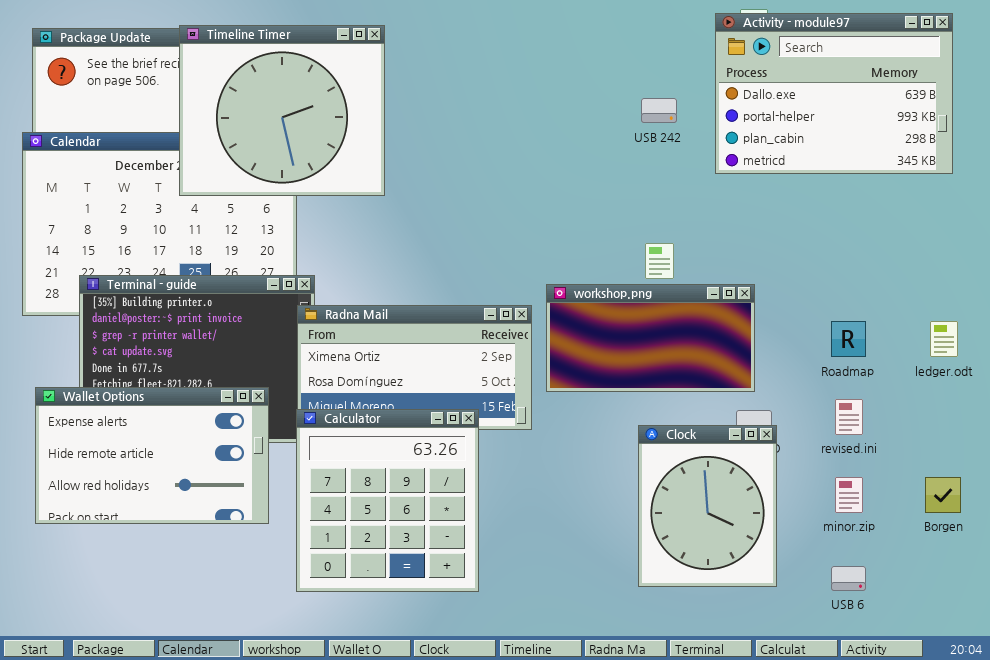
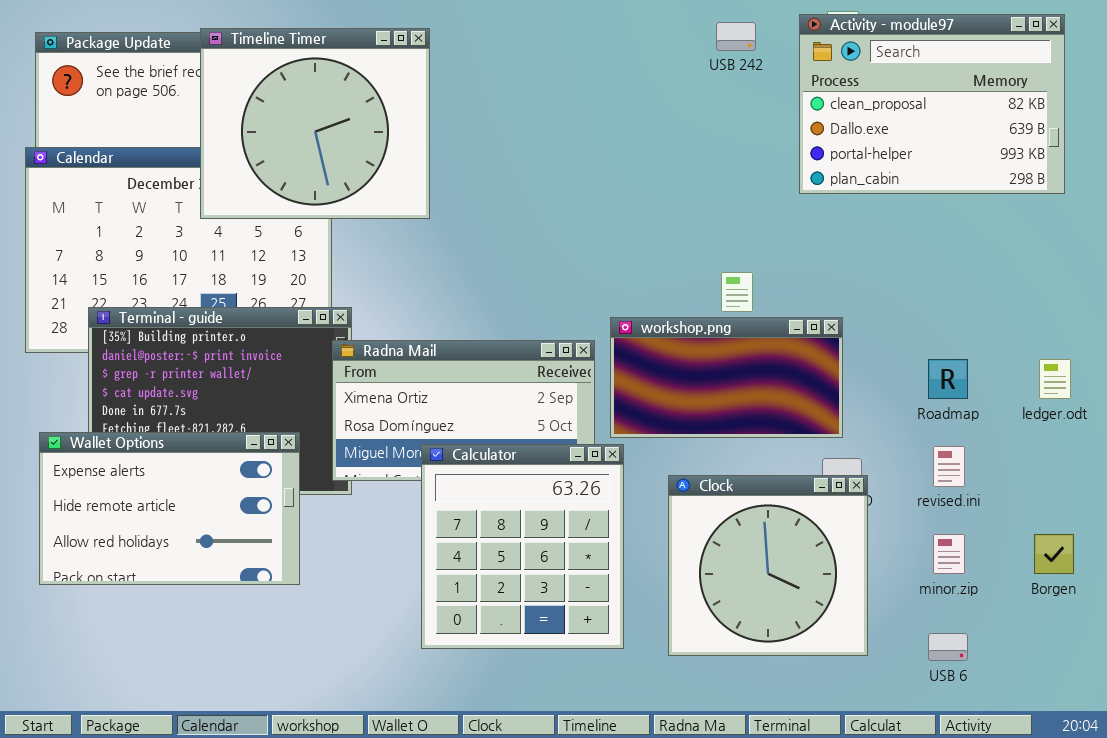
Activity - module97: [715,13,953,174] -> [799,14,1065,194], scrolled up 1 row
USB 242: [641,98,677,123] -> [716,22,756,51], moved
Calculator: [296,409,479,592] -> [421,444,624,649], moved
Clock: [638,425,777,587] -> [668,475,868,656], resized

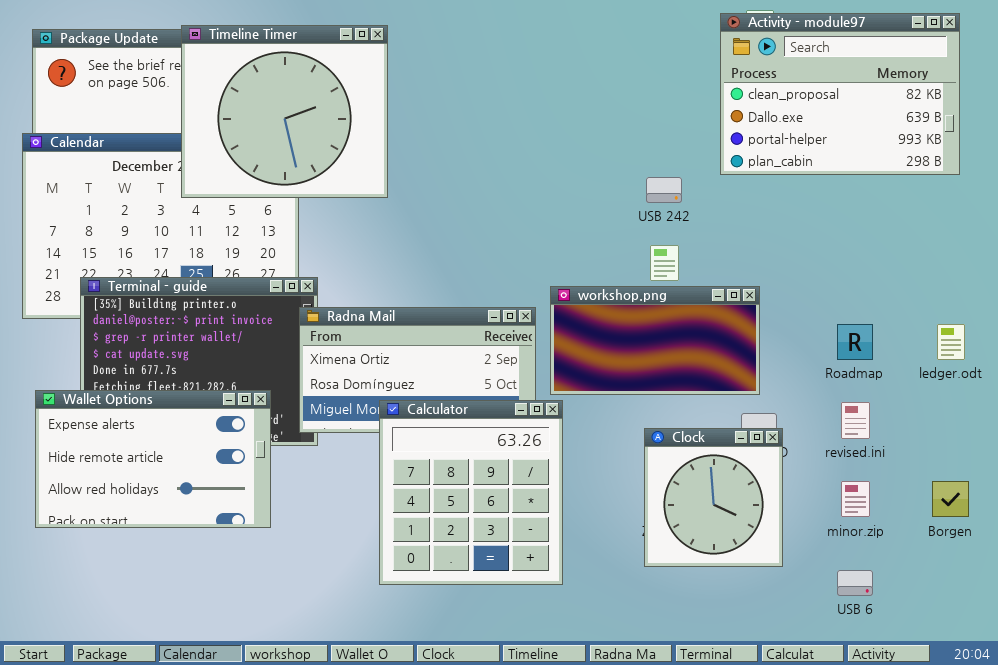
USB 242: [716,22,756,51] -> [646,177,682,203], moved
Clock: [668,475,868,656] -> [644,428,783,567], resized

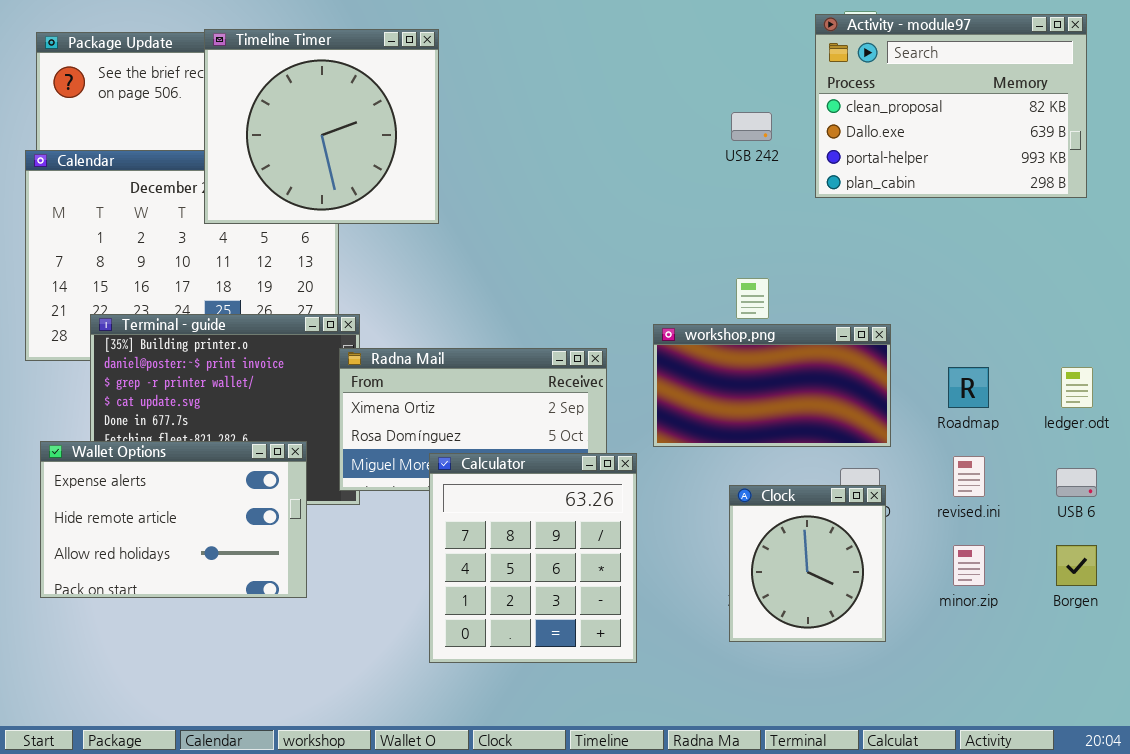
USB 242: [646,177,682,203] -> [731,112,772,141], moved
workshop.png: [550,286,760,395] -> [653,324,891,447], moved
USB 6: [837,570,873,596] -> [1056,468,1097,497], moved

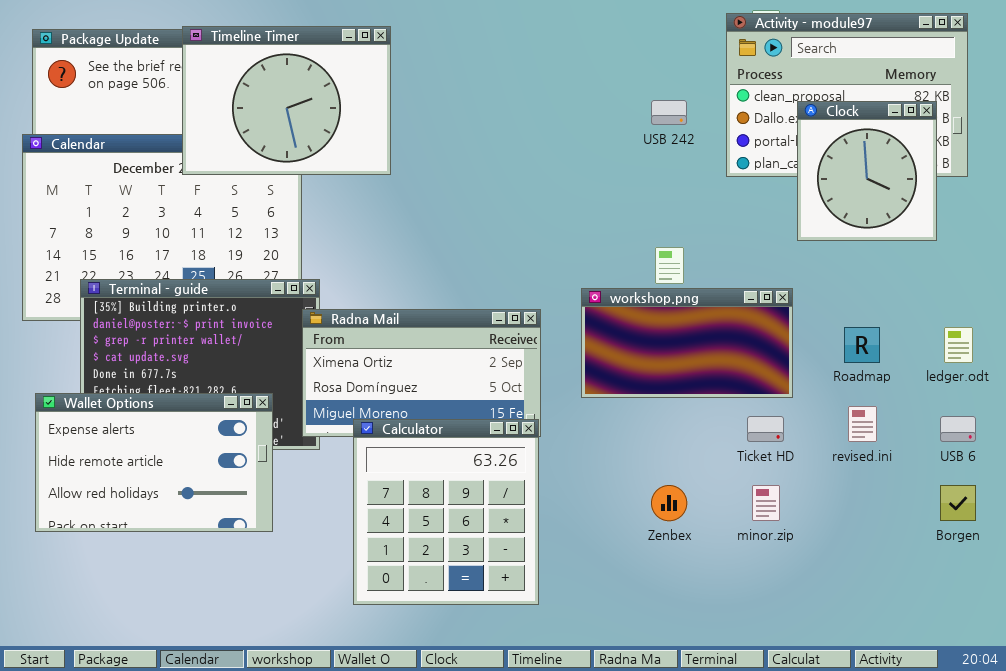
Timeline Timer: [204,29,439,224] -> [182,26,391,175], resized
Calculator: [429,453,637,663] -> [353,419,539,605], moved
Clock: [729,485,886,642] -> [797,101,937,241], moved
minor.zip: [953,545,985,586] -> [752,485,780,521], moved

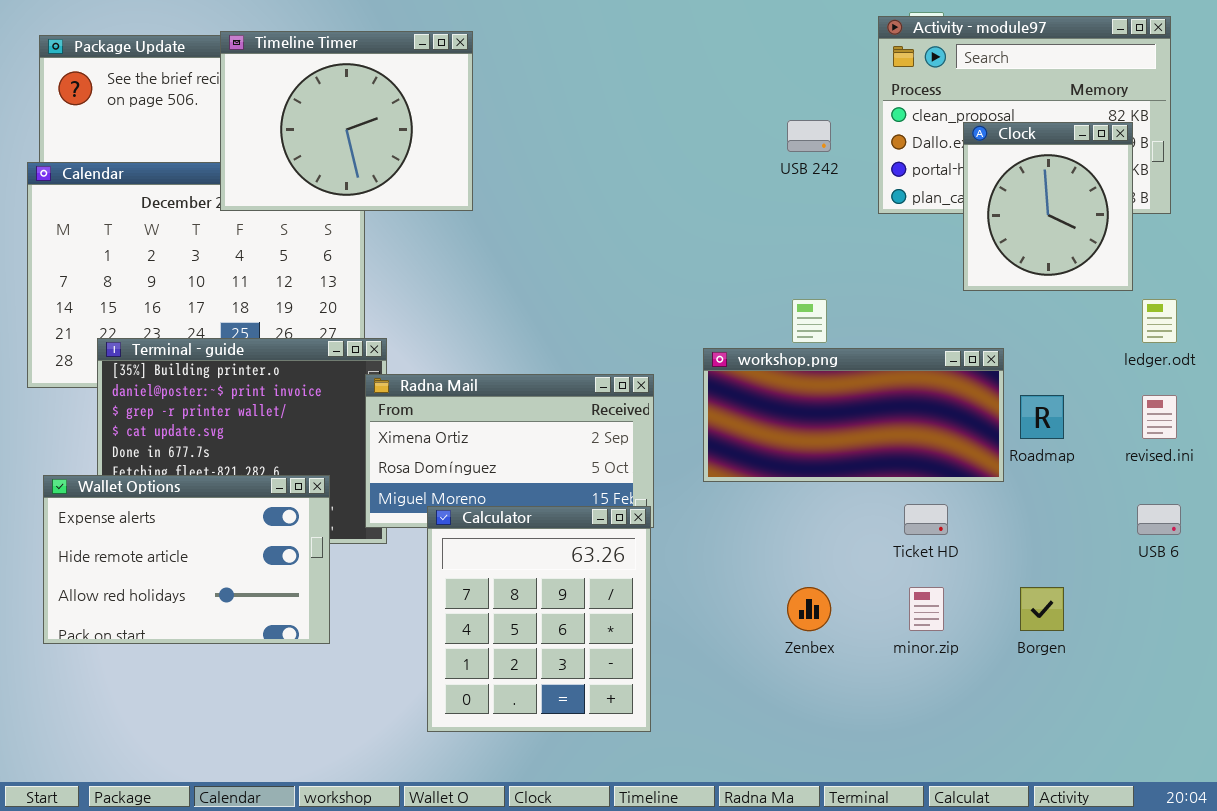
workshop.png: [581,288,793,398] -> [703,348,1004,482], resized
ledger.odt: [944,327,973,363] -> [1142,299,1177,343], moved
revised.ini: [848,406,877,442] -> [1142,395,1177,439], moved
Borgen: [940,485,976,521] -> [1020,587,1064,631], moved

